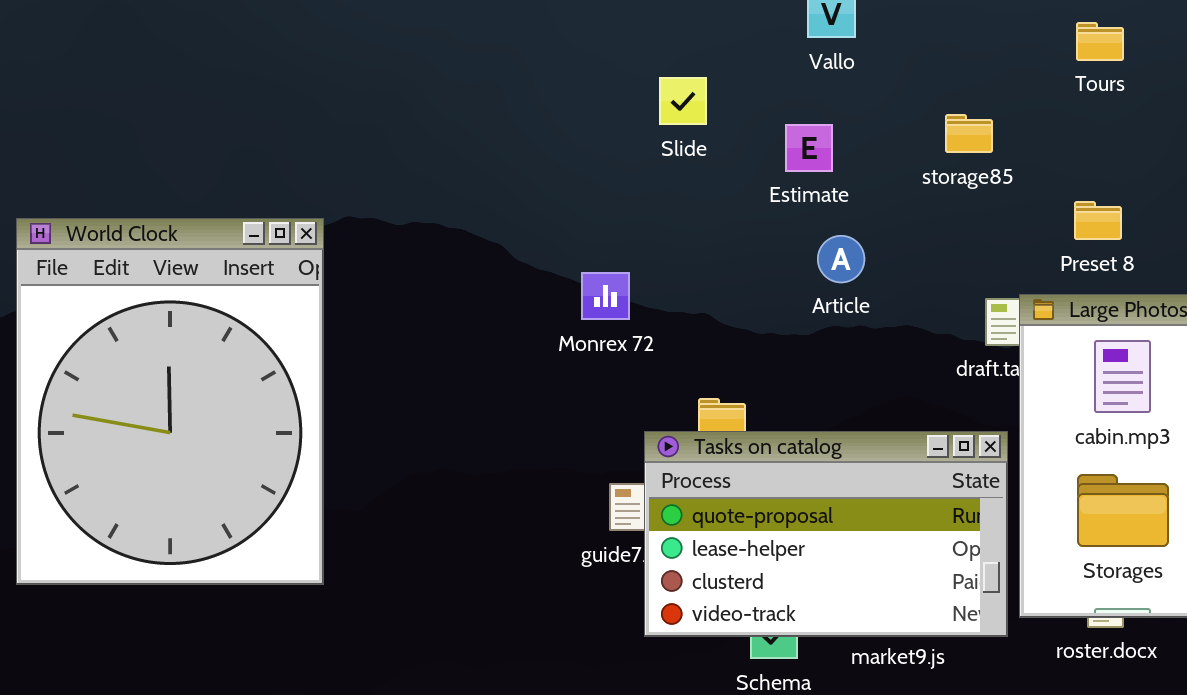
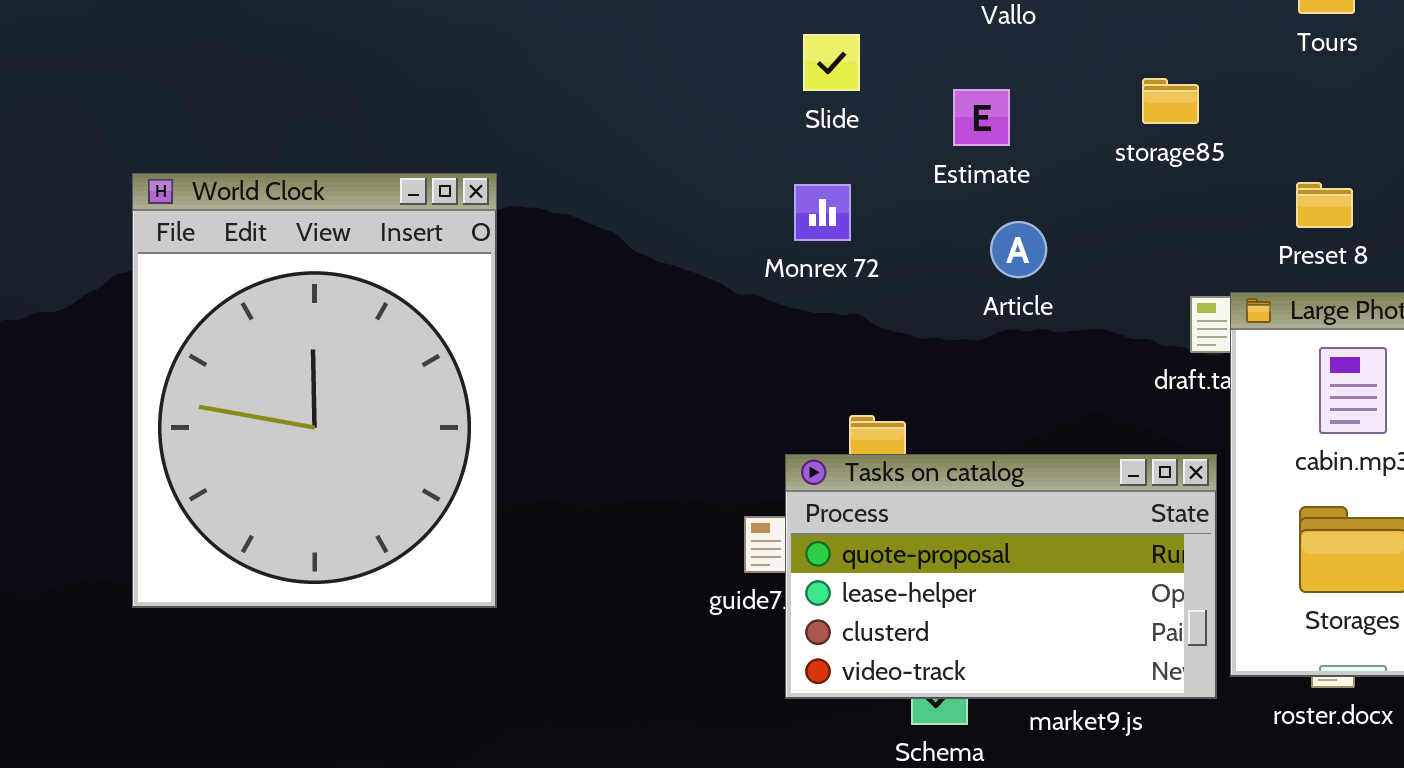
World Clock: [16,218,324,585] -> [132,173,497,608], moved
Monrex 72: [581,272,630,320] -> [794,184,851,241], moved

